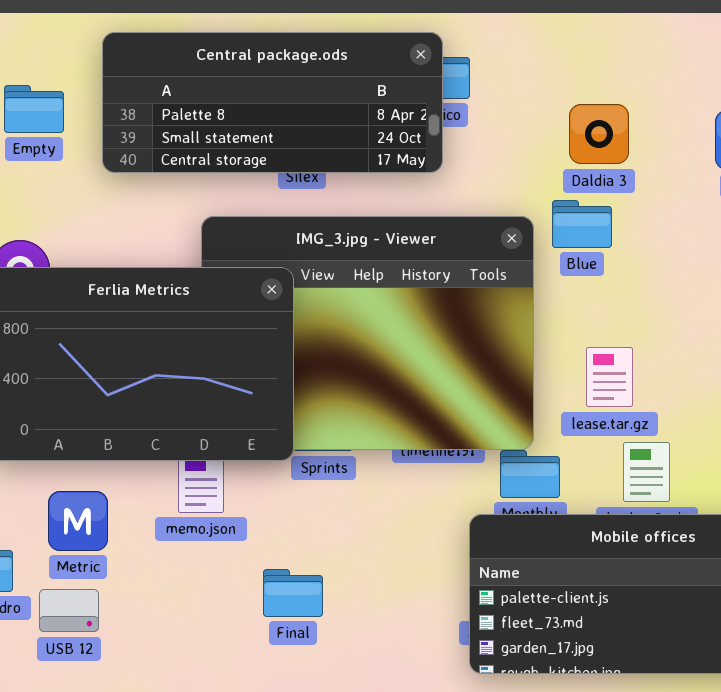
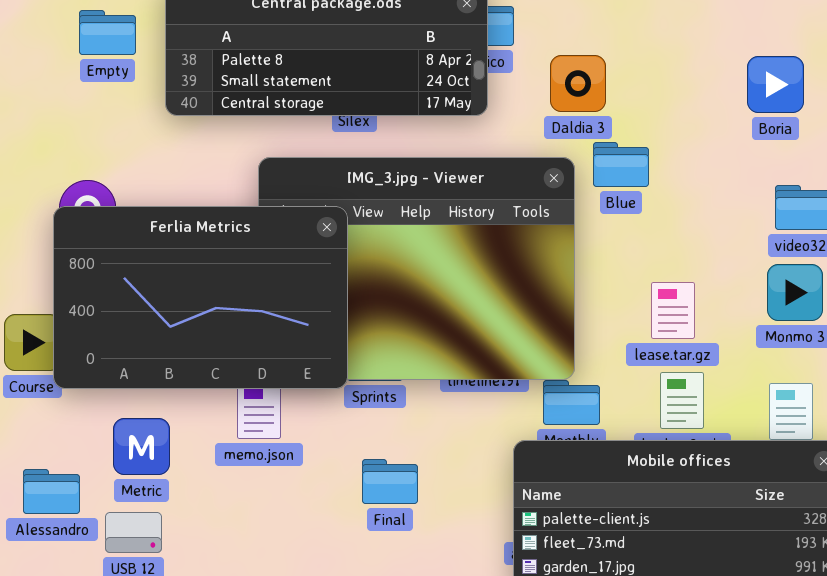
Empty: [4,85,64,133] -> [79,10,136,55], moved
Daldia 3: [569,104,629,164] -> [550,55,606,112], moved
lease.tar.gz: [586,347,633,407] -> [651,282,695,339], moved
Final: [263,569,323,617] -> [362,459,418,504], moved

